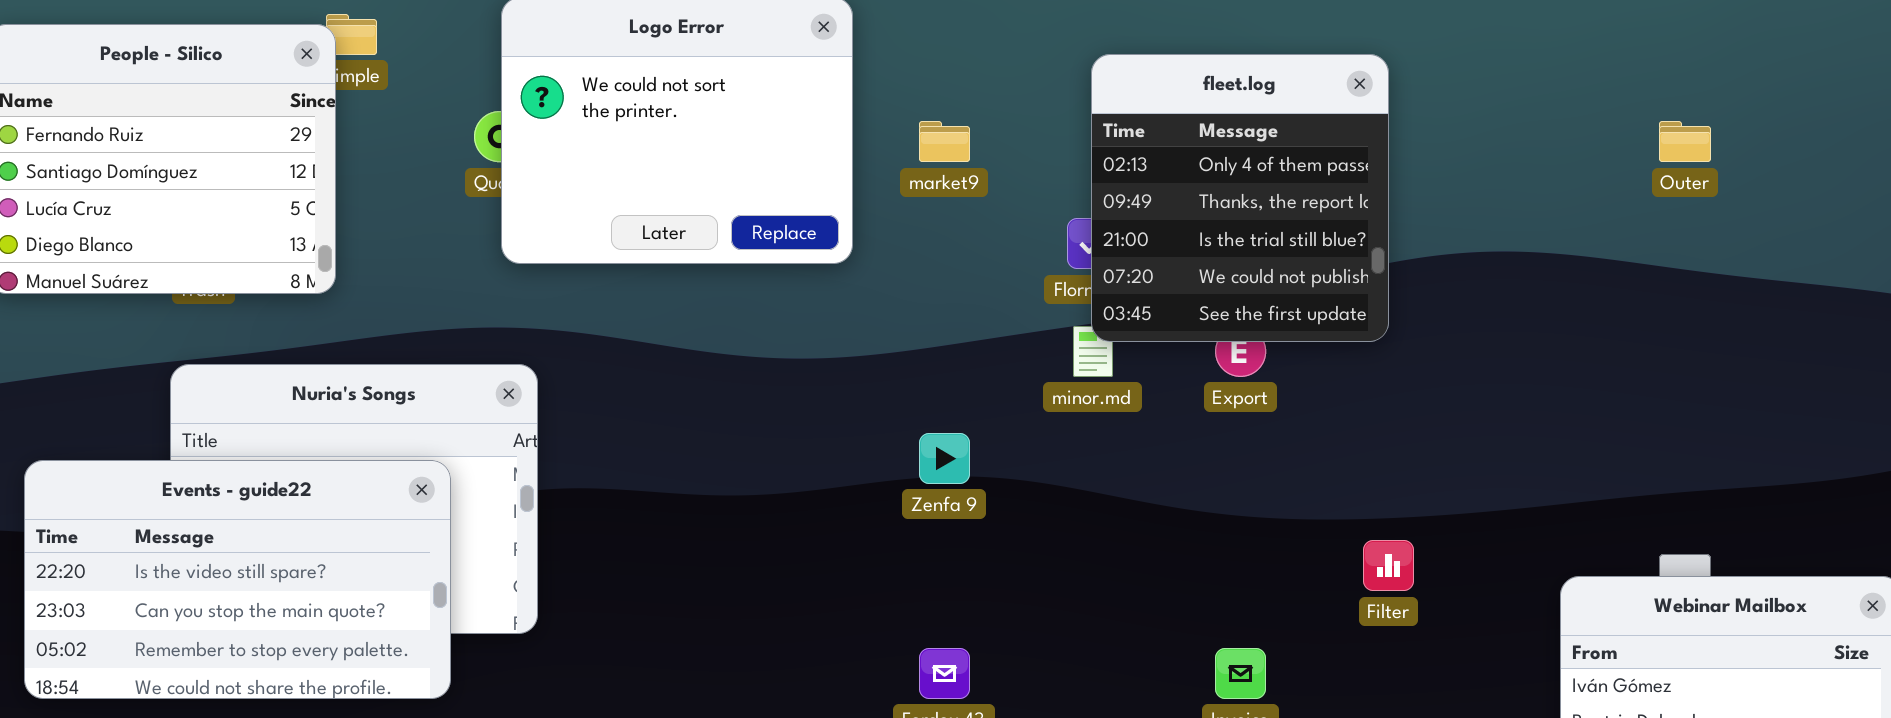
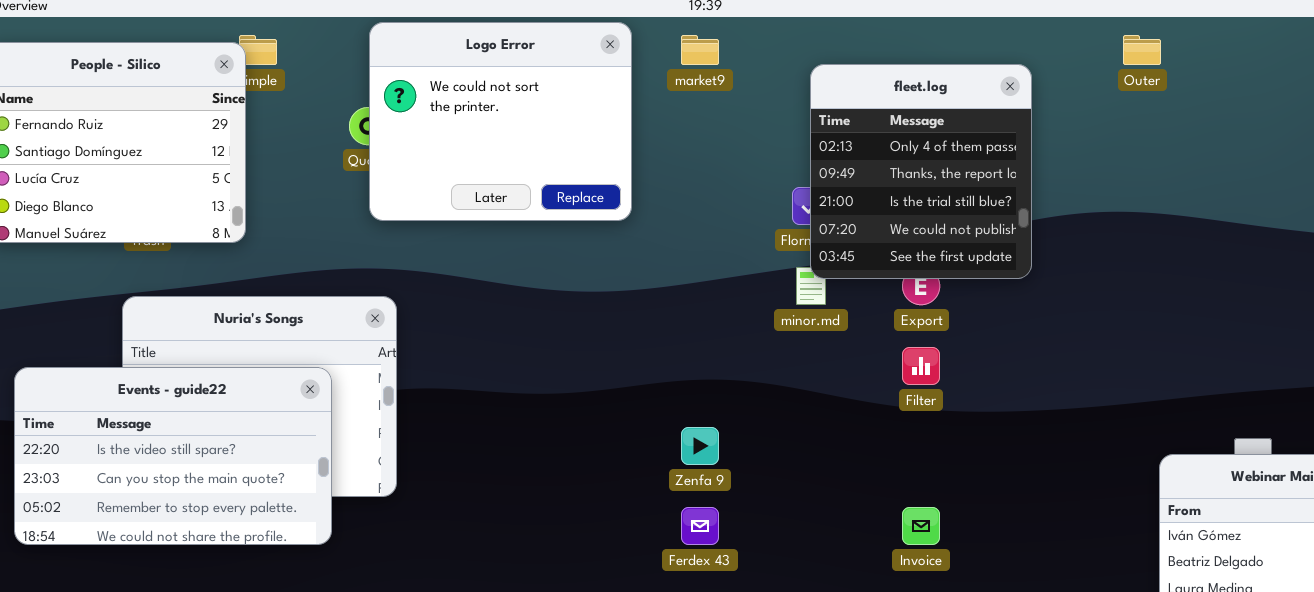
market9: [919,121,970,162] -> [681,35,719,65], moved
Outer: [1659,121,1711,162] -> [1123,35,1161,65], moved
Zenfa 9: [919,433,970,484] -> [681,427,719,465], moved
Filter: [1363,540,1414,591] -> [902,347,940,385], moved

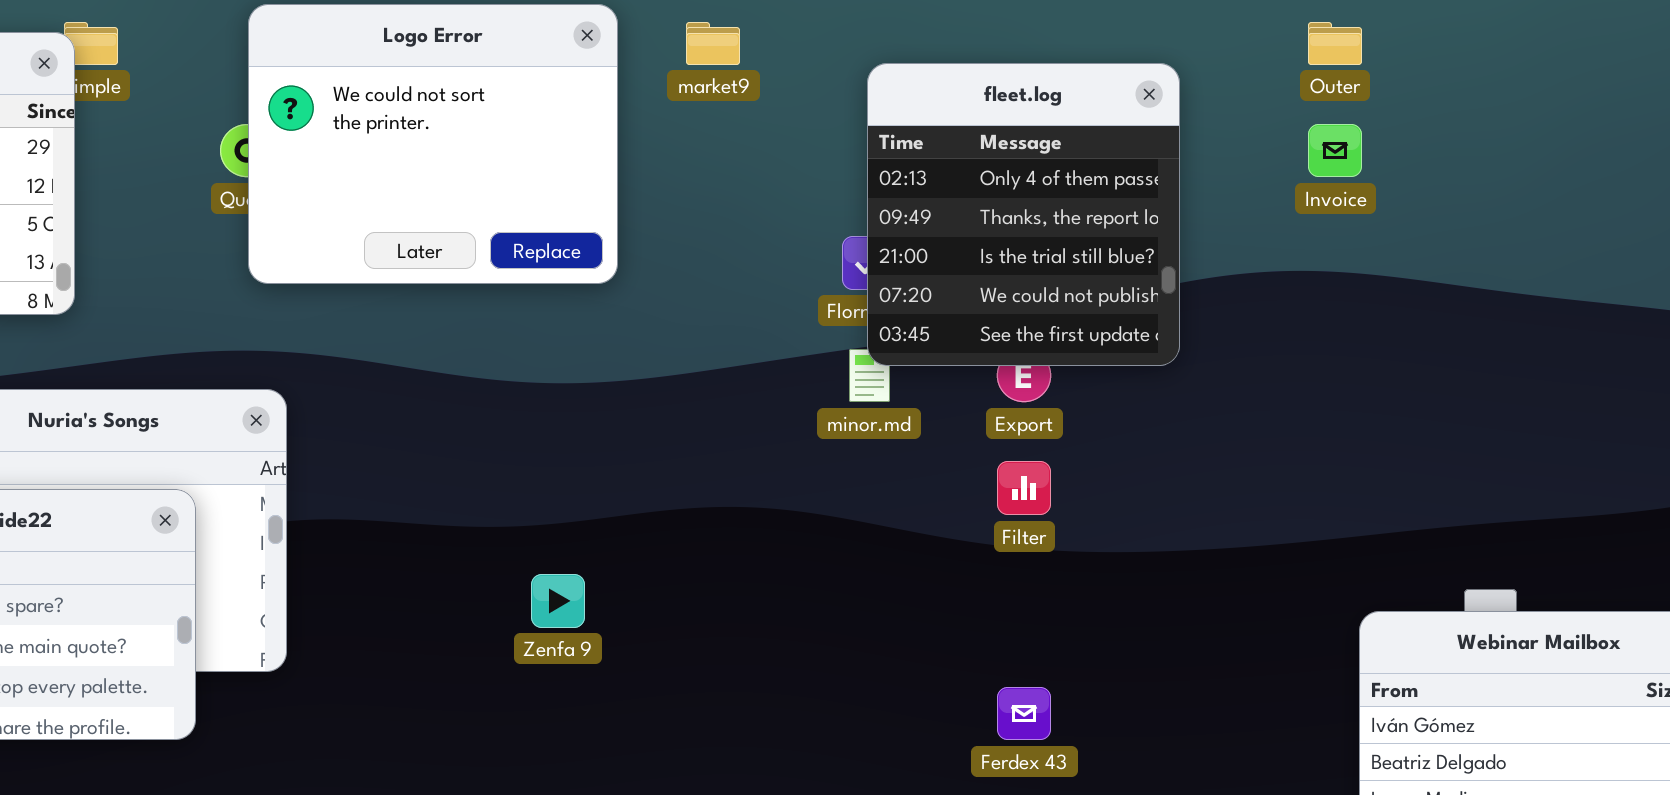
Zenfa 9: [681,427,719,465] -> [531,574,585,628], moved
Ferdex 43: [681,507,719,545] -> [997,687,1051,740], moved
Invoice: [902,507,940,545] -> [1308,124,1362,177], moved

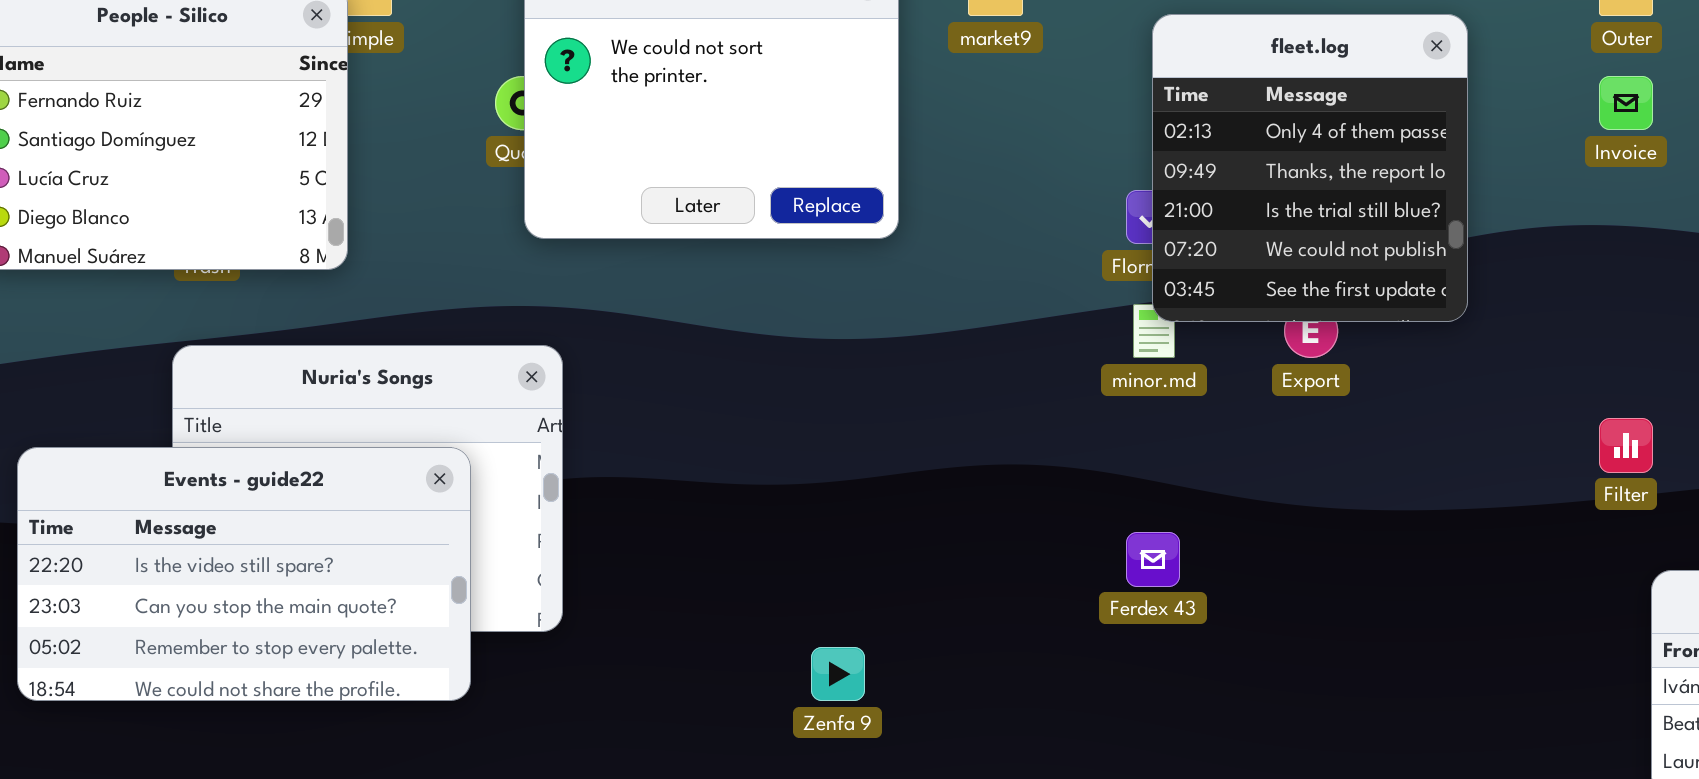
Filter: [997,461,1051,515] -> [1599,418,1653,473], moved
Zenfa 9: [531,574,585,628] -> [811,647,865,701], moved
Ferdex 43: [997,687,1051,740] -> [1126,532,1180,587], moved

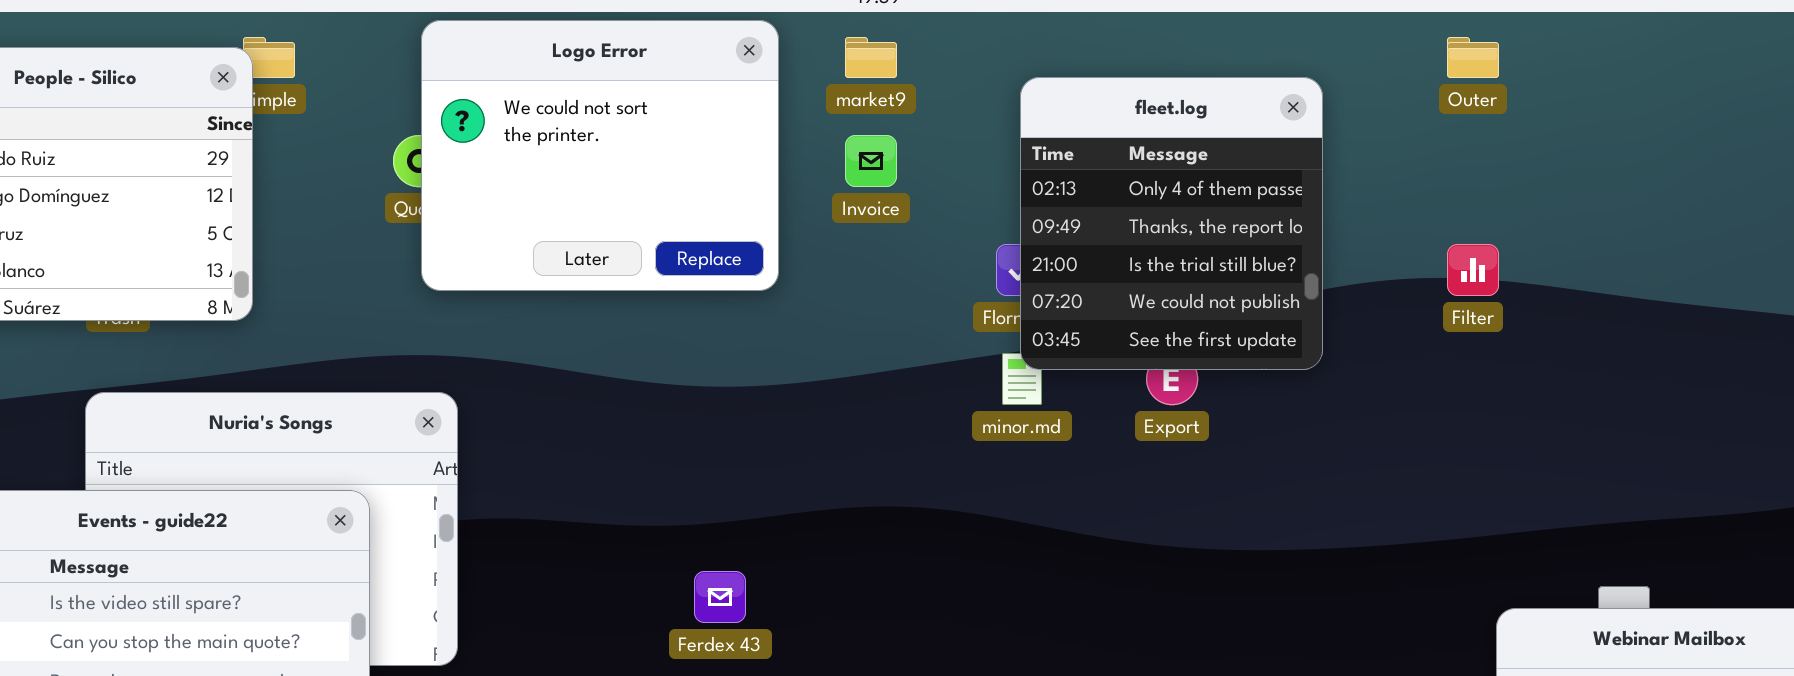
Invoice: [1599,76,1653,130] -> [845,135,897,187], moved
Filter: [1599,418,1653,473] -> [1447,244,1499,296], moved
Ferdex 43: [1126,532,1180,587] -> [694,571,746,623], moved

